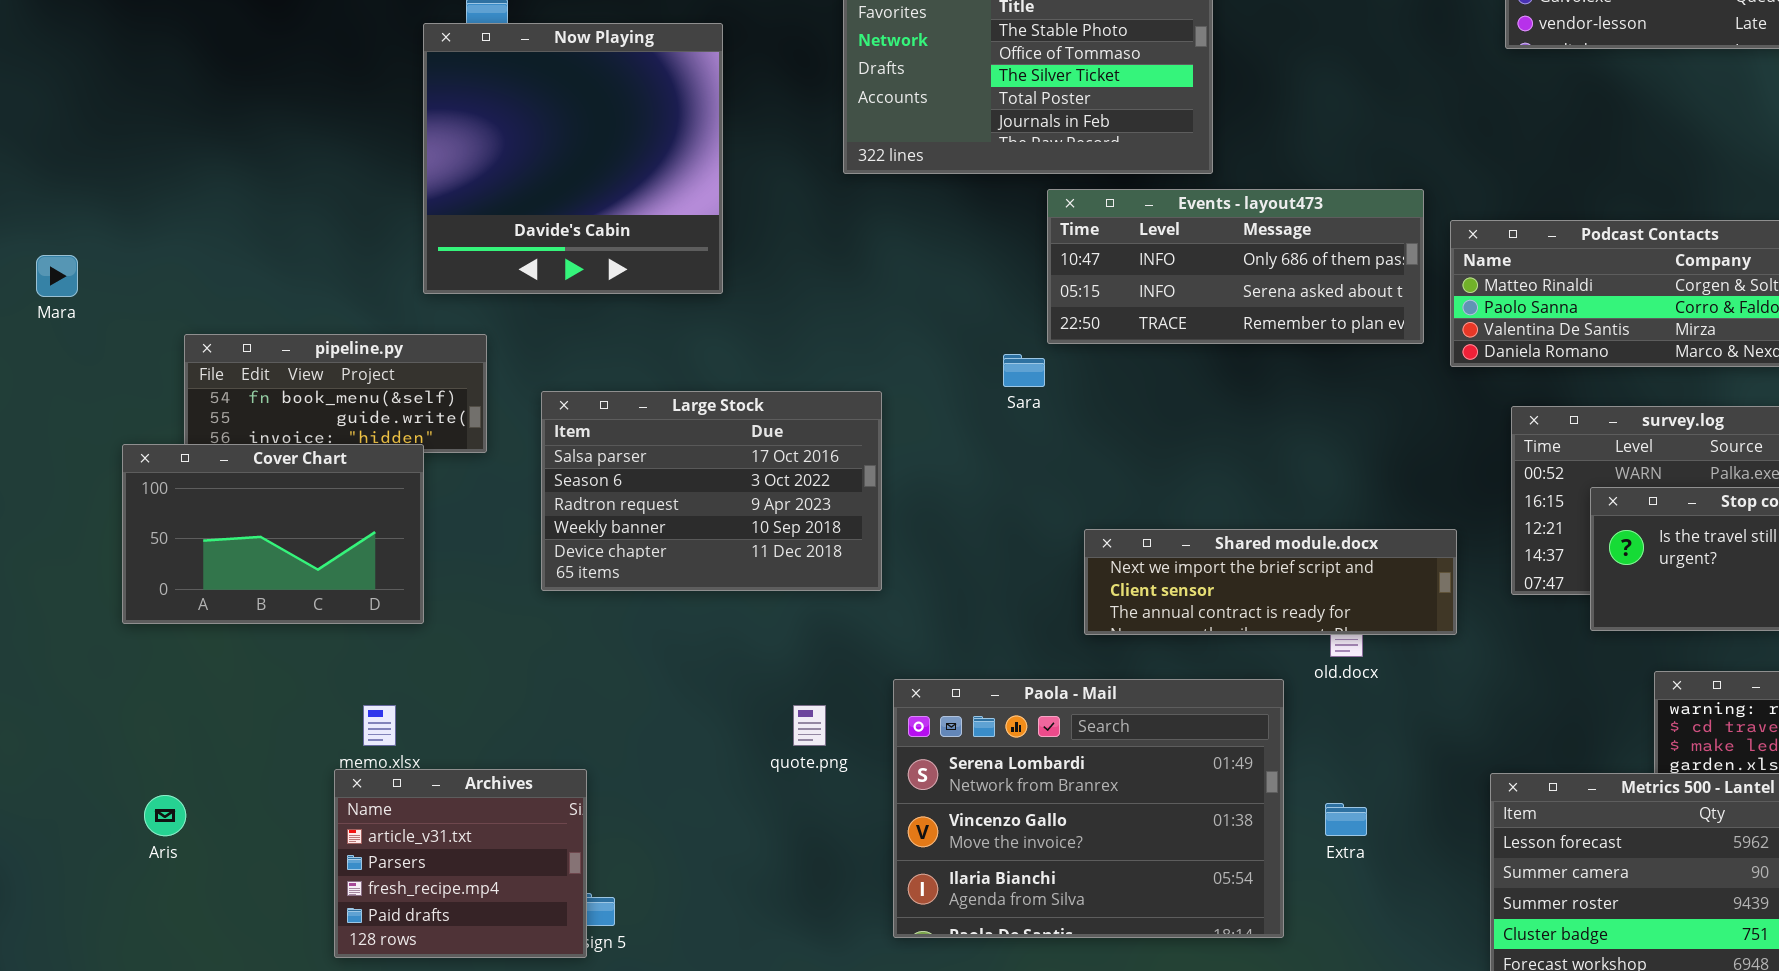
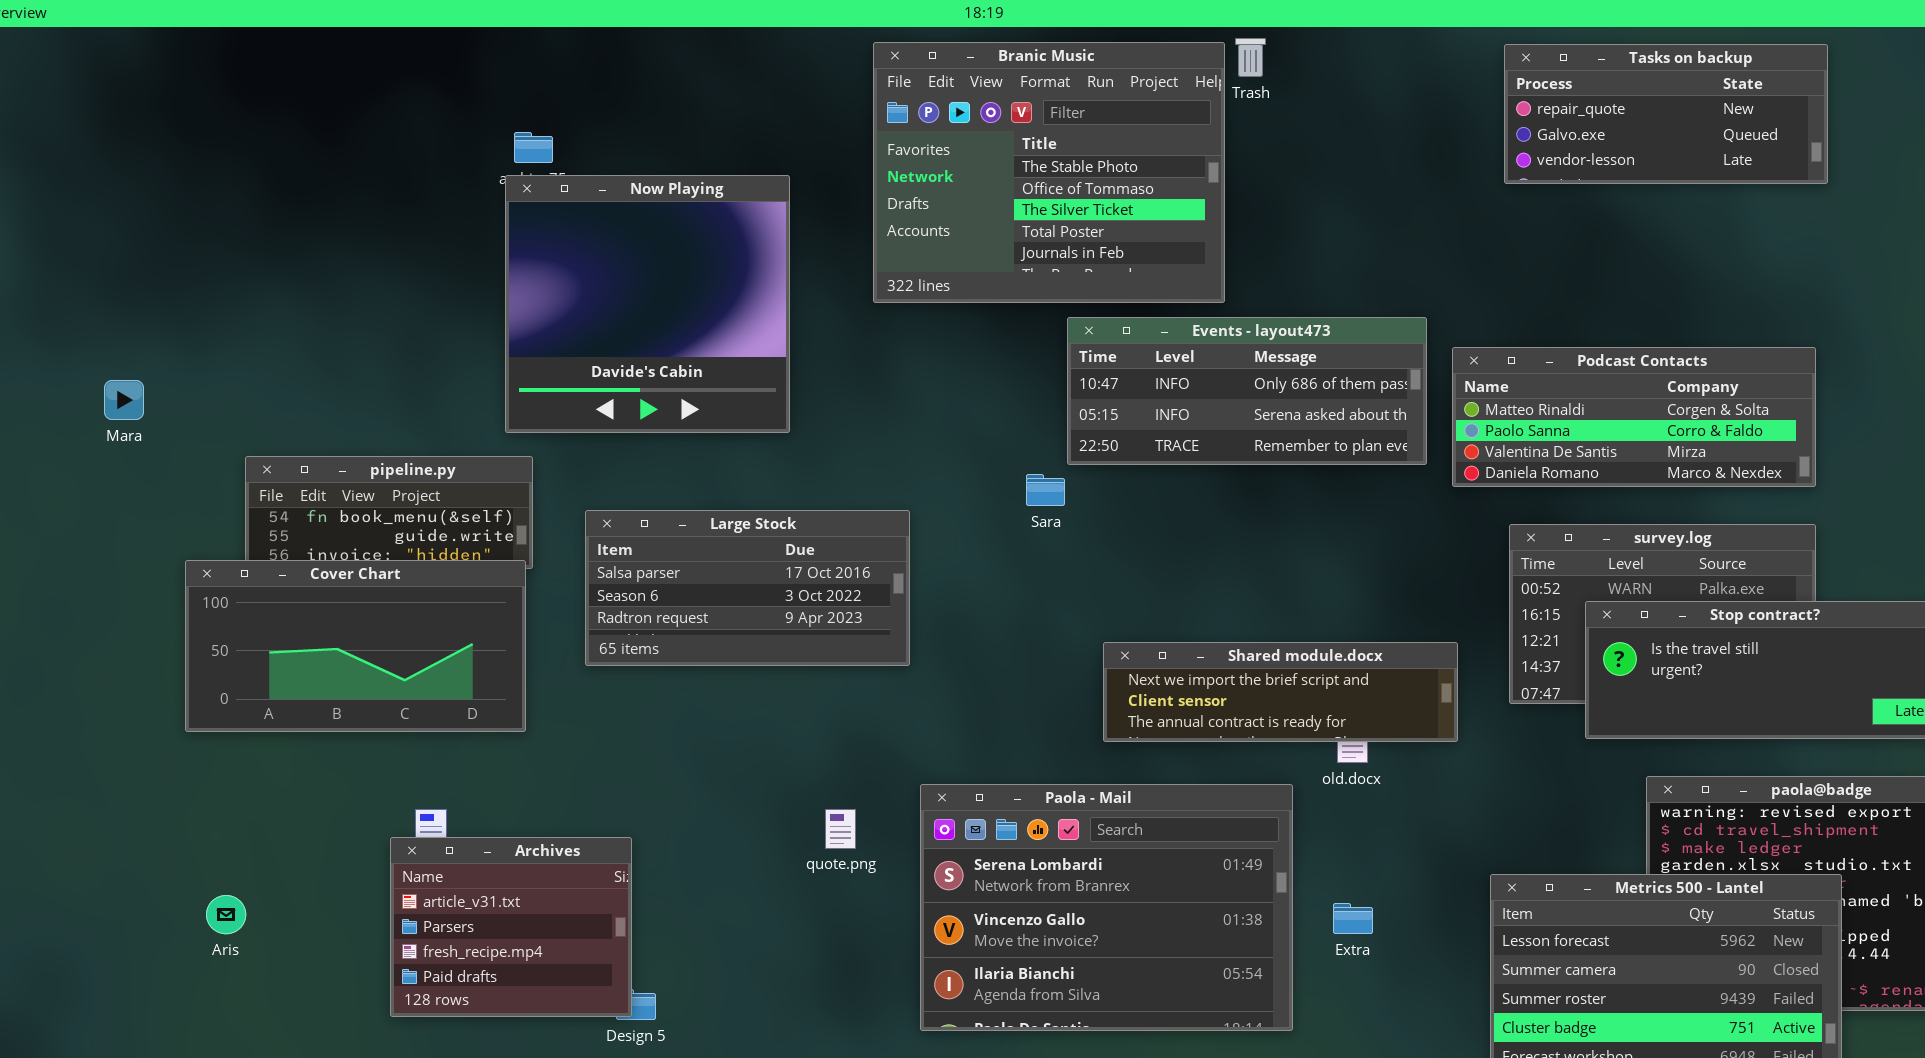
Now Playing: [423,23,723,294] -> [505,175,790,433], moved
Large Stock: [541,391,882,591] -> [585,510,910,666], resized
Cover Chart: [122,444,424,624] -> [185,560,526,732], resized
Archives: [334,769,587,958] -> [390,837,632,1017], moved

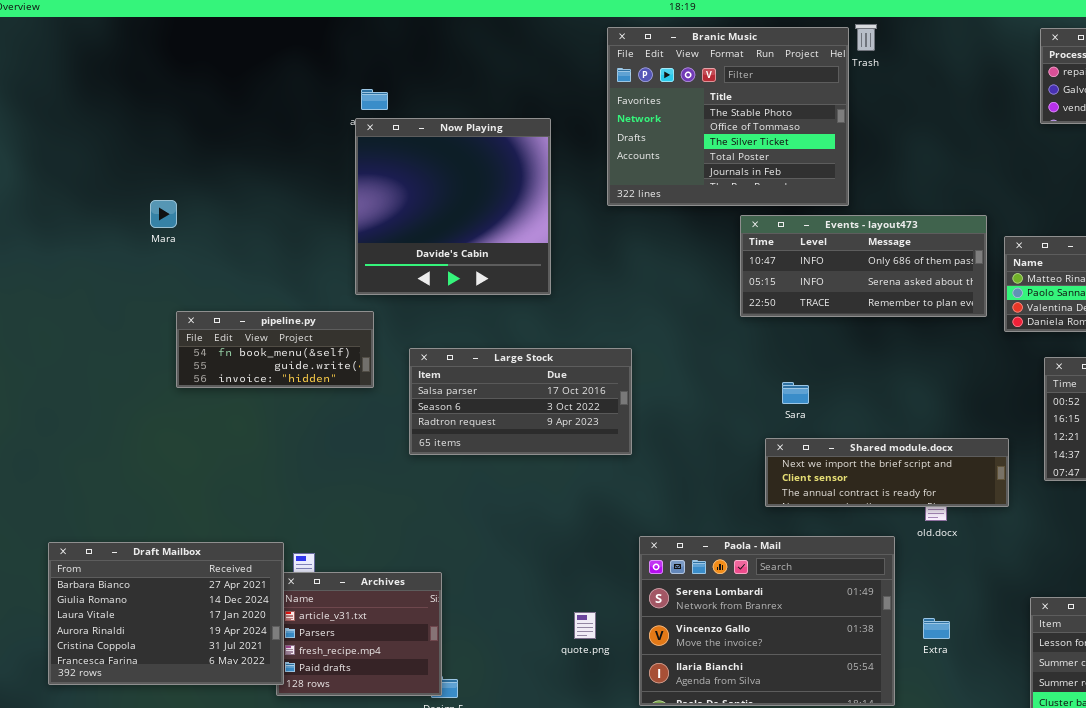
Mara: [104,380,144,420] -> [150,200,177,228], moved
Sara: [1026,474,1065,506] -> [782,382,809,404], moved
Cover Chart: [185,560,526,732] -> none, closed
Draft Mailbox: none -> [48,542,284,685], opened
quote.png: [825,809,856,849] -> [574,612,596,639], moved

